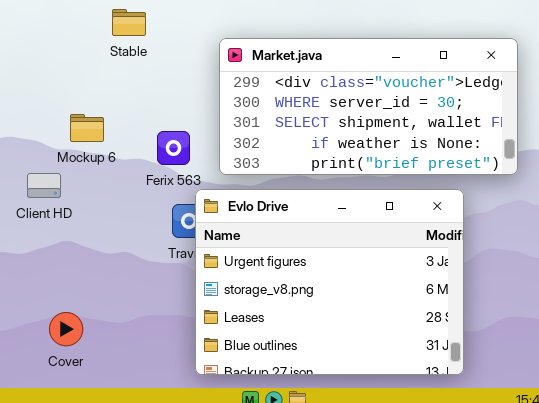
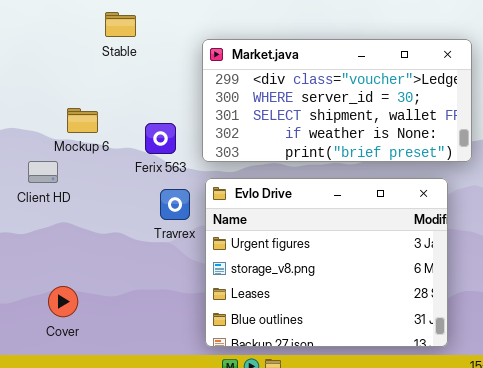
Evlo Drive: [195,189,464,375] -> [205,178,448,347], moved

